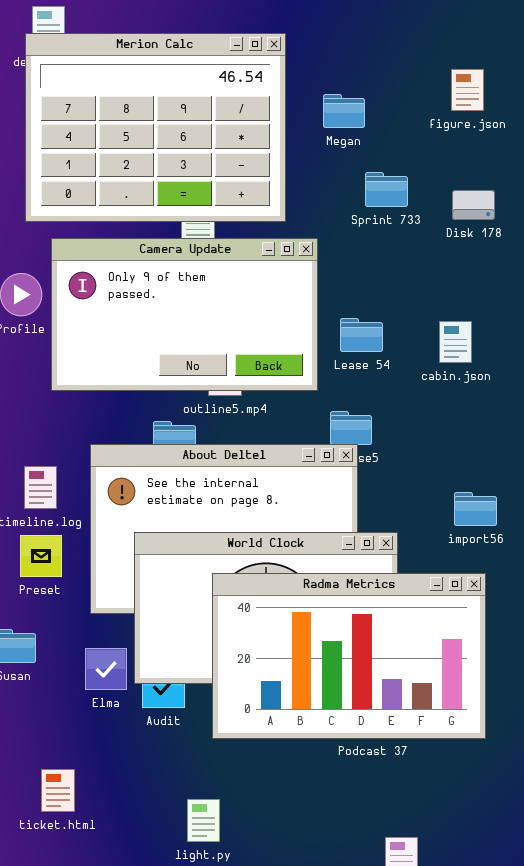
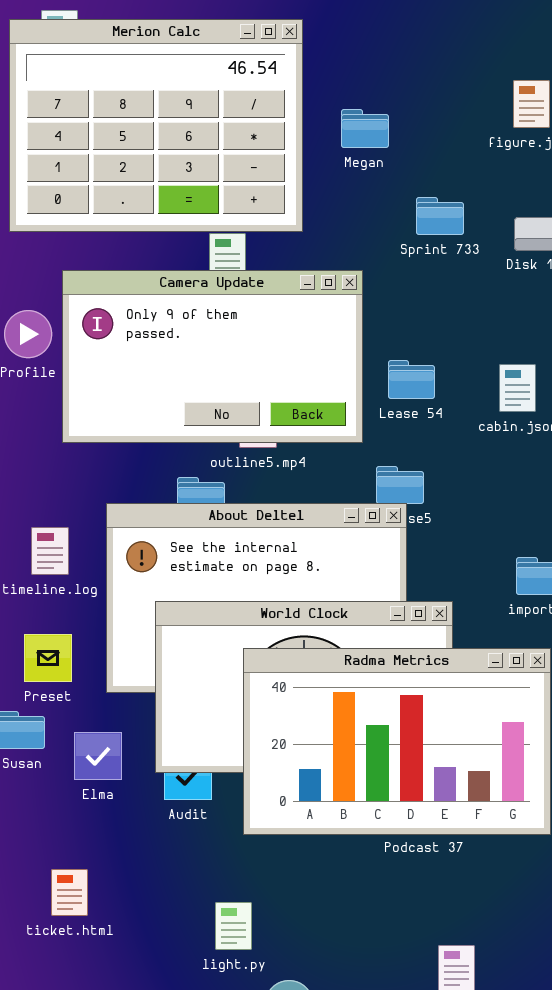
Merion Calc: [25,33,286,222] -> [9,19,303,232], moved
Megan: [323,94,365,128] -> [341,109,389,148], moved
Preset: [20,535,62,577] -> [24,634,72,682], moved
Elma: [85,648,127,690] -> [74,732,122,780], moved

